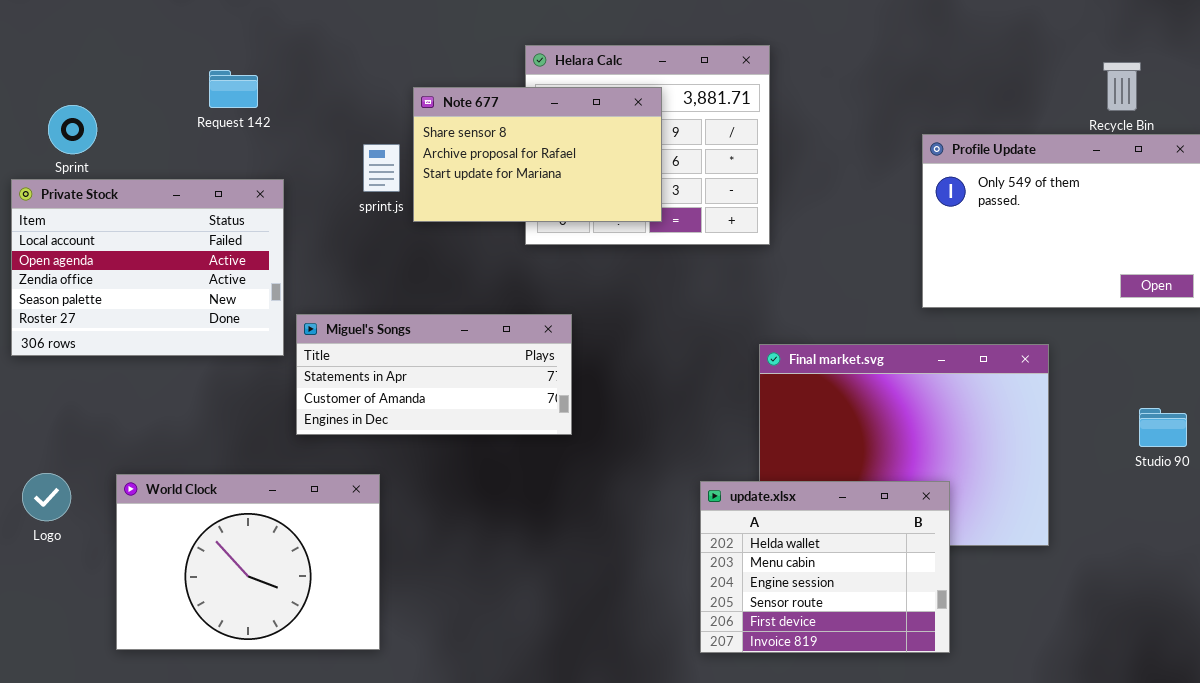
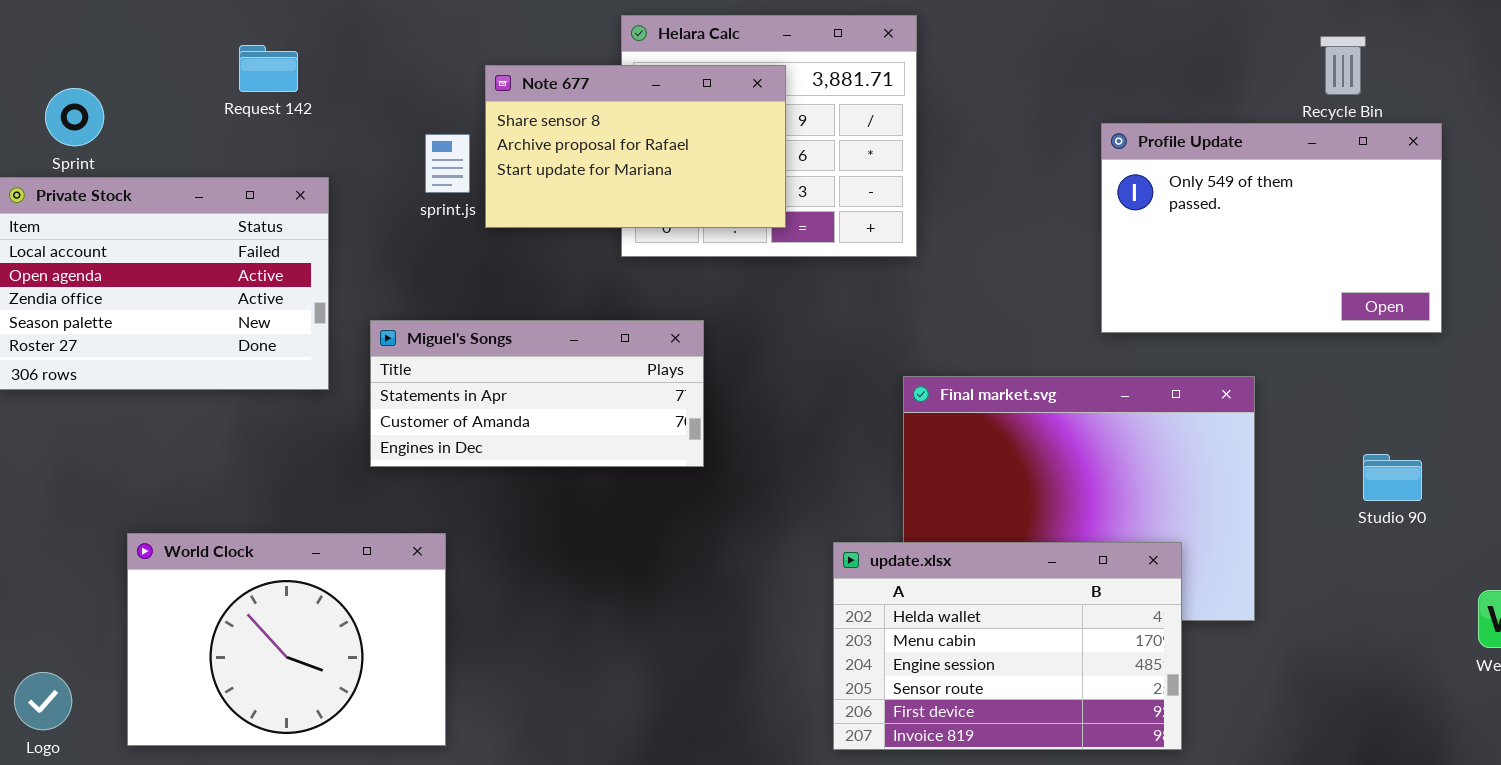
Miguel's Songs: [296,314,572,435] -> [370,320,704,467], moved
Logo: [22,473,71,521] -> [14,672,72,730], moved
update.xlsx: [700,481,950,653] -> [833,542,1182,750], resized

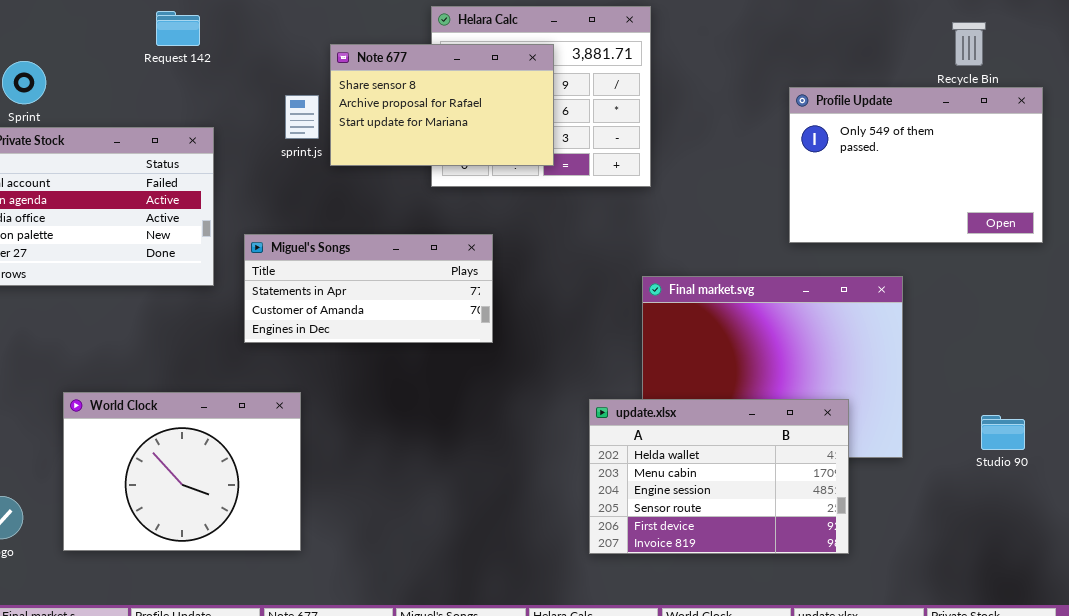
Request 142: [239,45,298,92] -> [156,11,200,46], moved
Studio 90: [1363,454,1422,501] -> [981,415,1025,450], moved

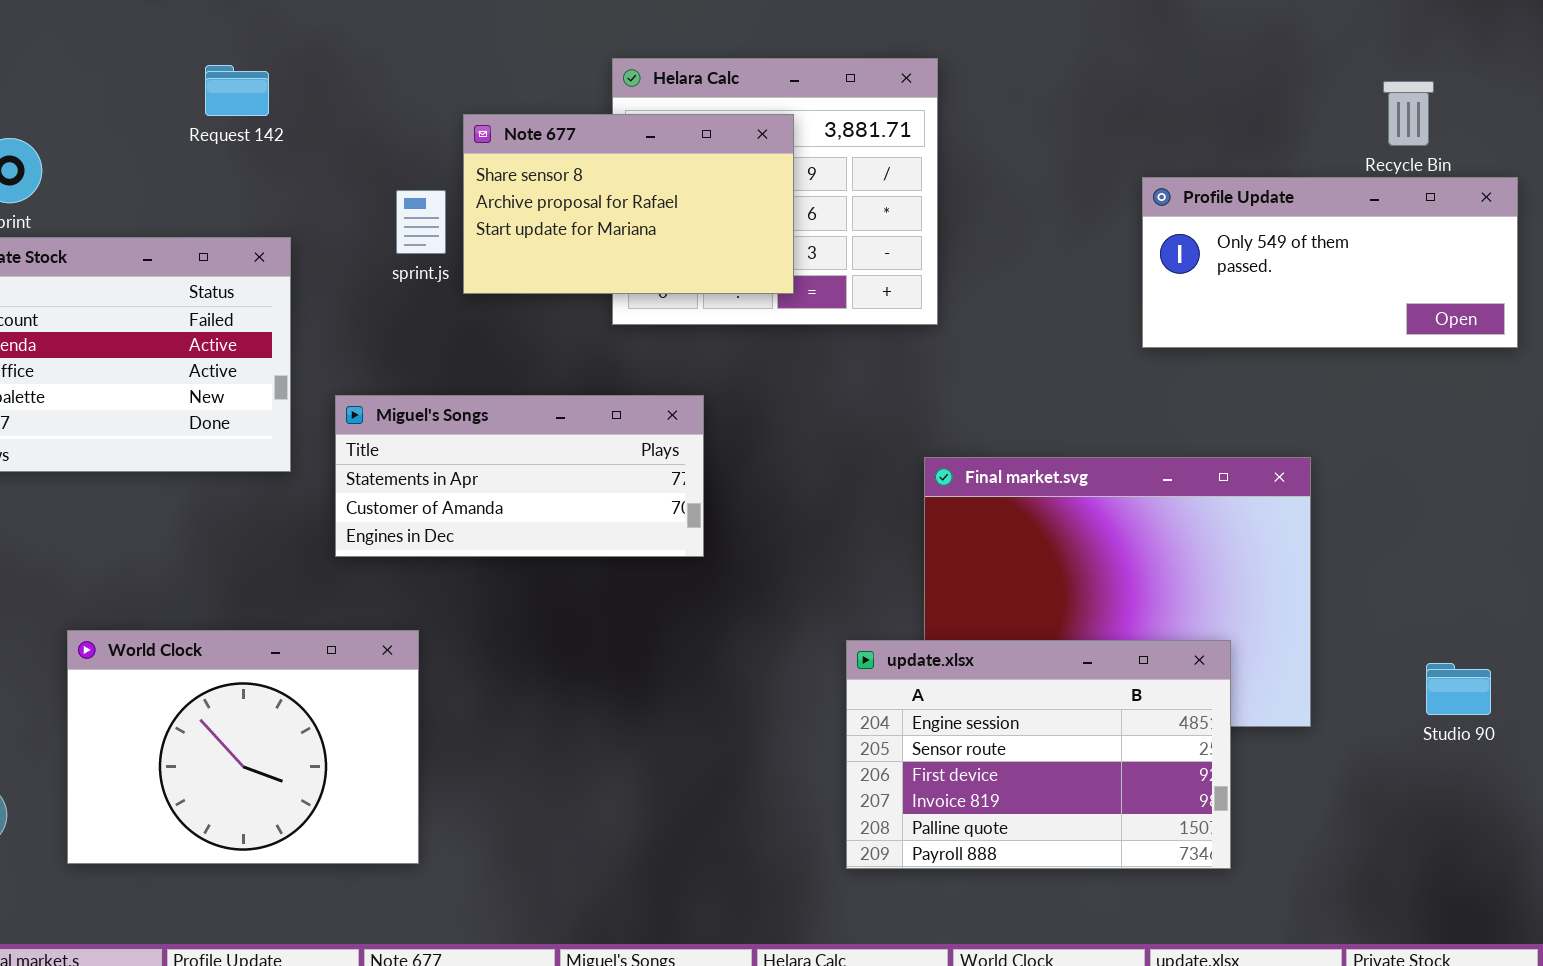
Profile Update: [789,87,1043,243] -> [1142,177,1518,348], resized
update.xlsx: [589,399,849,554] -> [846,640,1231,869], scrolled down 2 rows

